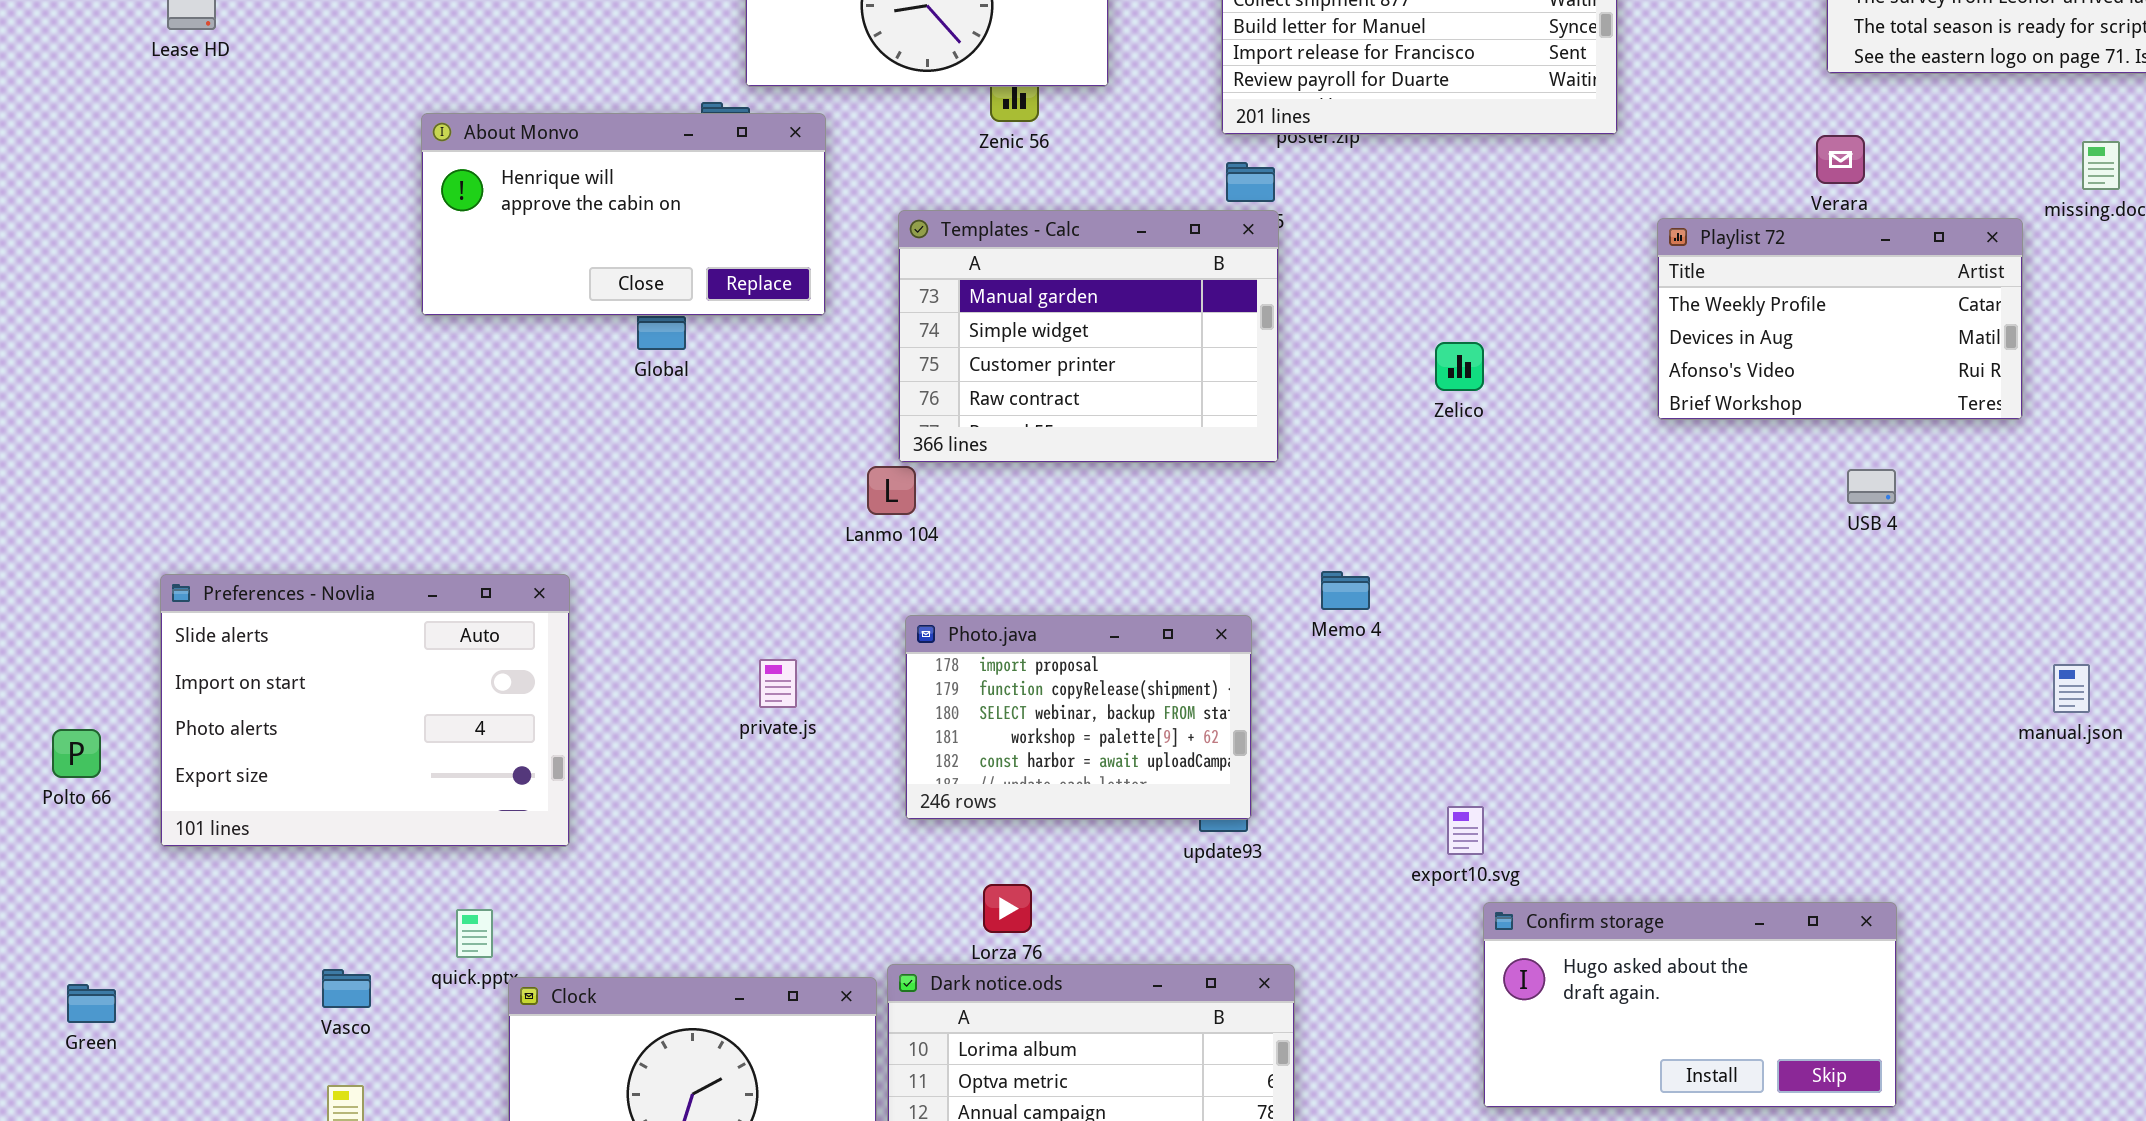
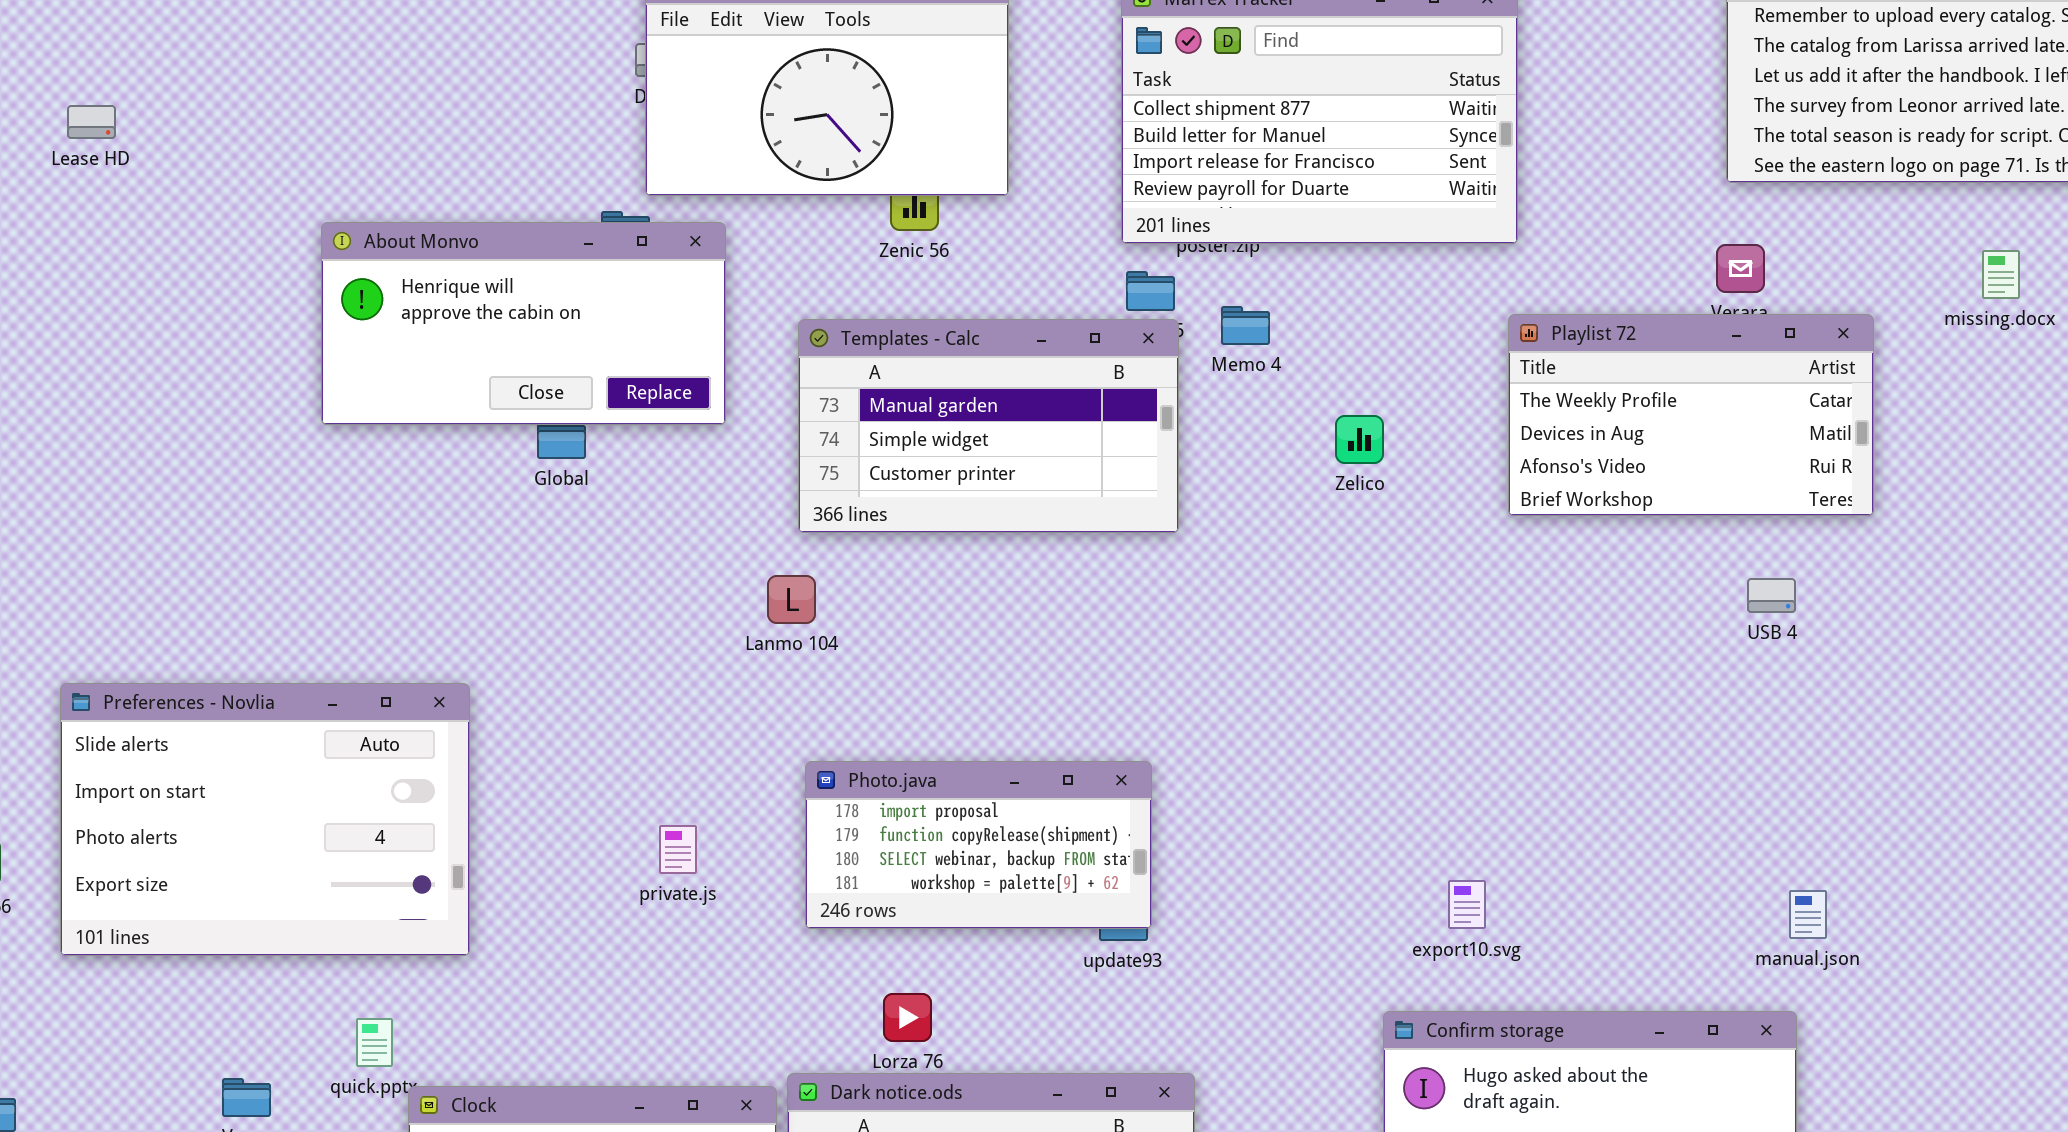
Templates - Calc: [898,210,1279,463] -> [798,319,1179,533], resized
Playlist 72: [1657,218,2023,420] -> [1508,314,1874,516], moved
Zelico: [1435,342,1484,391] -> [1335,415,1384,464], moved
Memo 4: [1321,571,1370,610] -> [1221,306,1270,345], moved
Photo.java: [905,615,1252,820] -> [805,761,1152,929], resized
private.js: [759,659,797,708] -> [659,825,697,874], moved
manual.json: [2053,664,2090,713] -> [1789,890,1827,939], moved
export10.svg: [1447,806,1484,855] -> [1448,880,1486,929], moved

